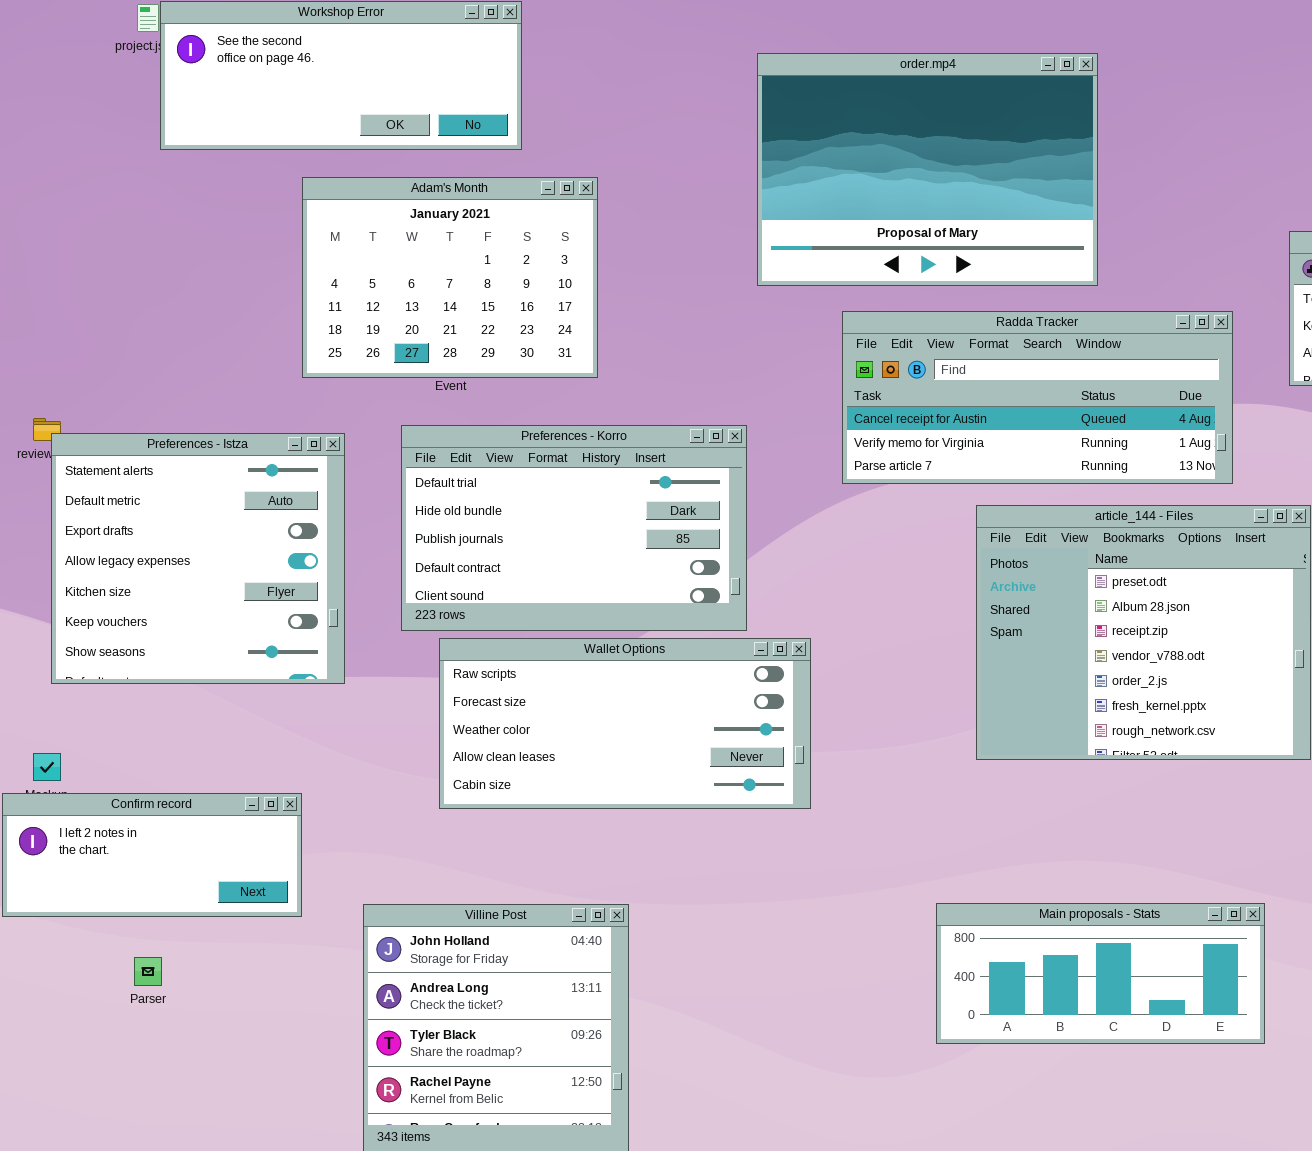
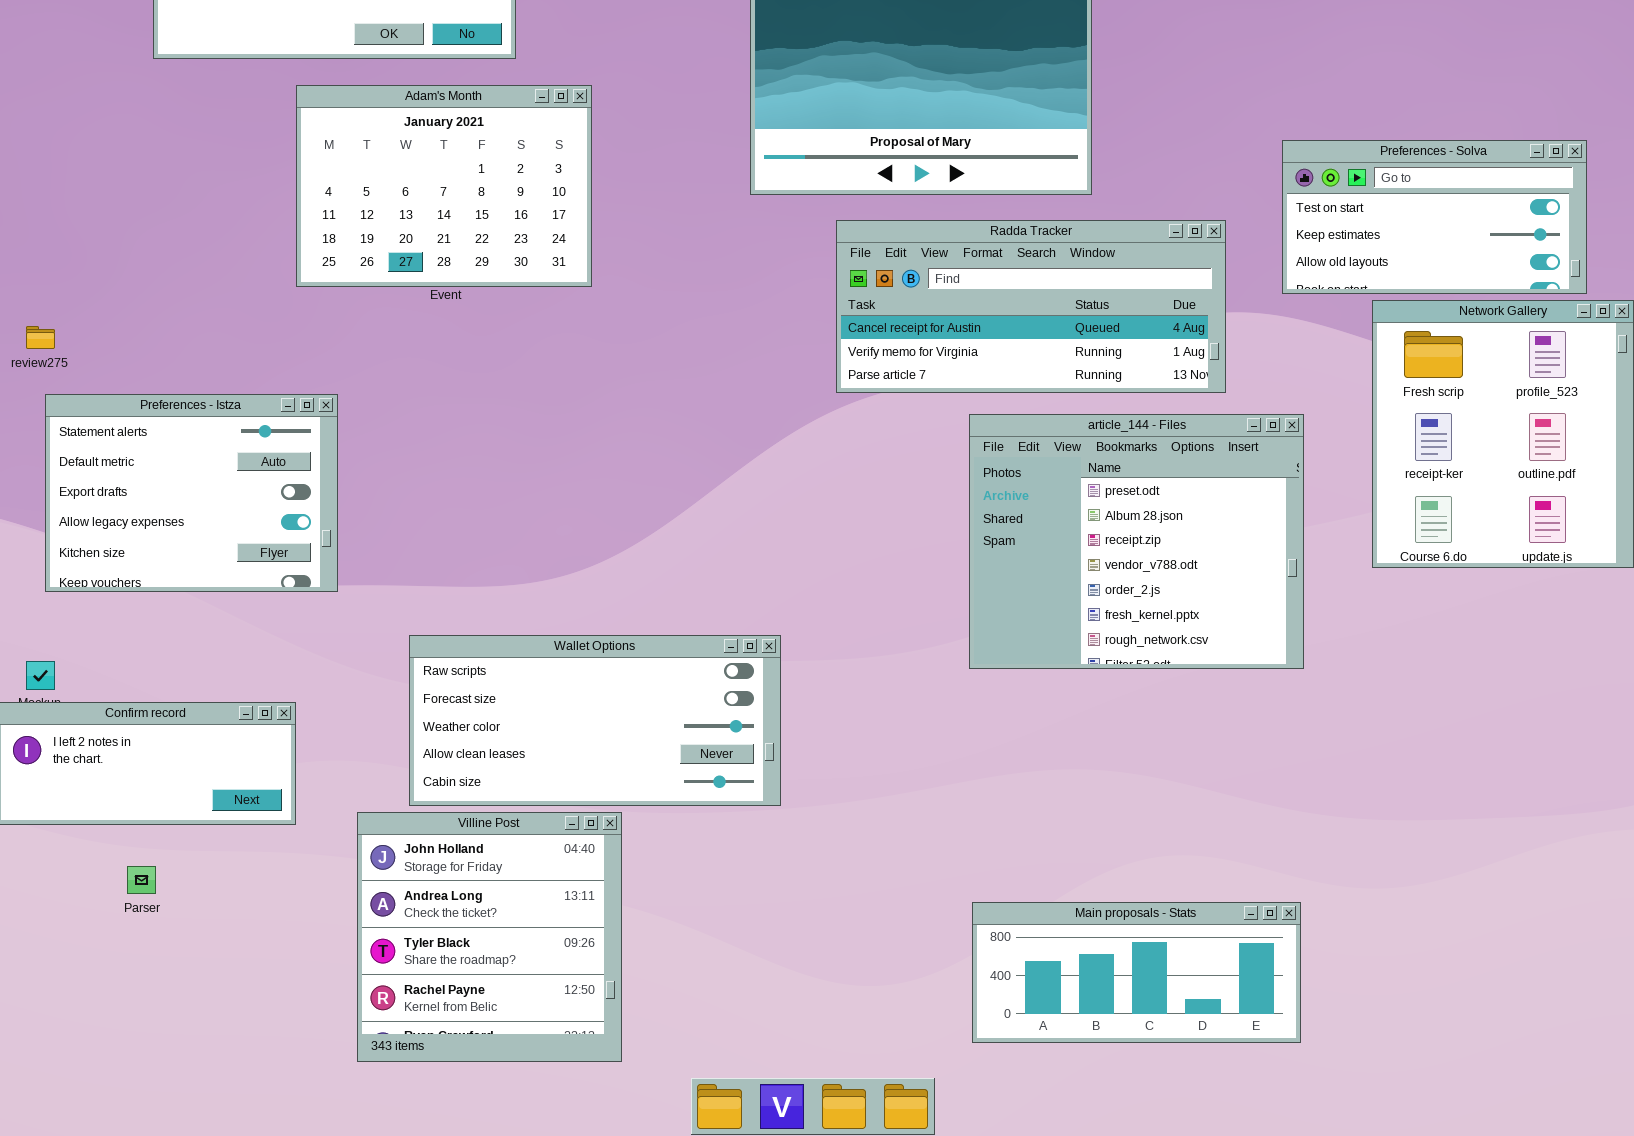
Preferences - Korro: [401,425,747,631] -> none, closed
Preferences - Istza: [51,433,345,684] -> [45,394,338,592], resized
Wallet Options: [439,638,811,809] -> [409,635,781,806], moved
Main proposals - Stats: [936,903,1265,1044] -> [972,902,1301,1043], moved

